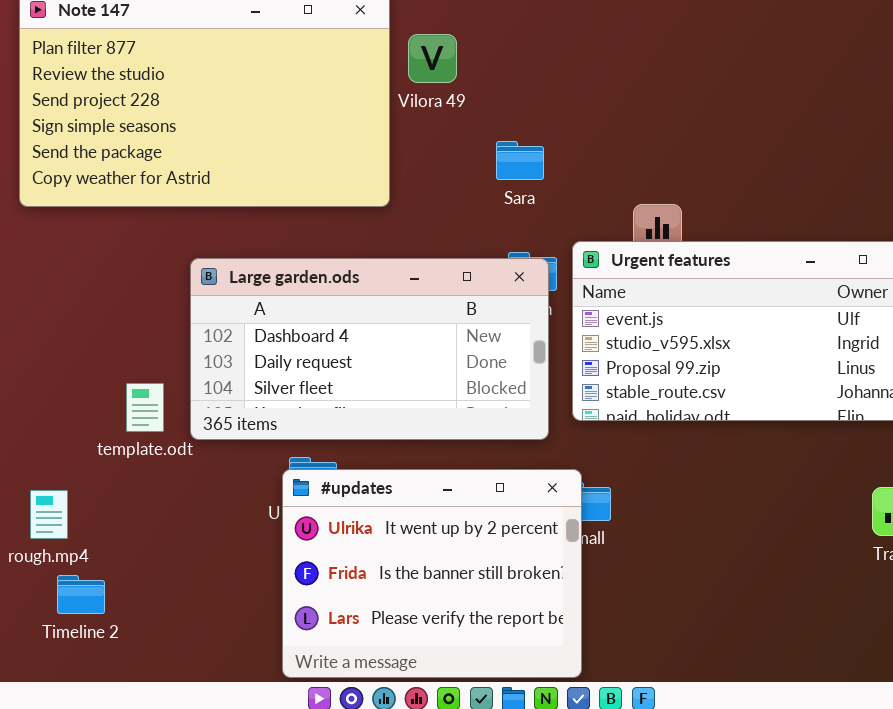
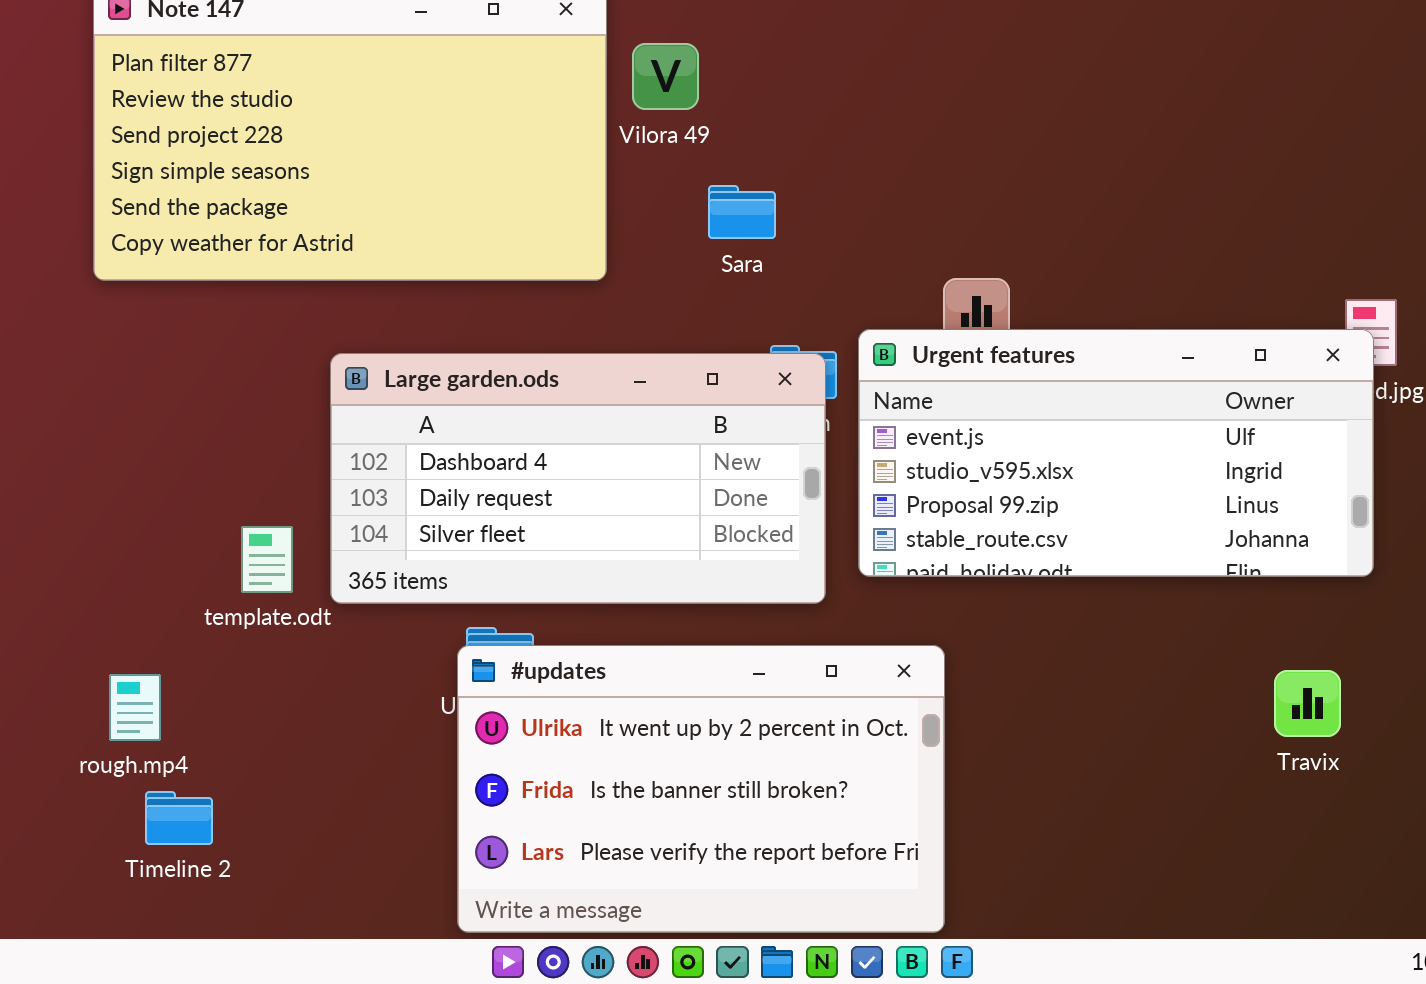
Sara: [496,141,544,180] -> [708,185,776,239], moved
#updates: [282,469,582,678] -> [457,645,945,933], resized

